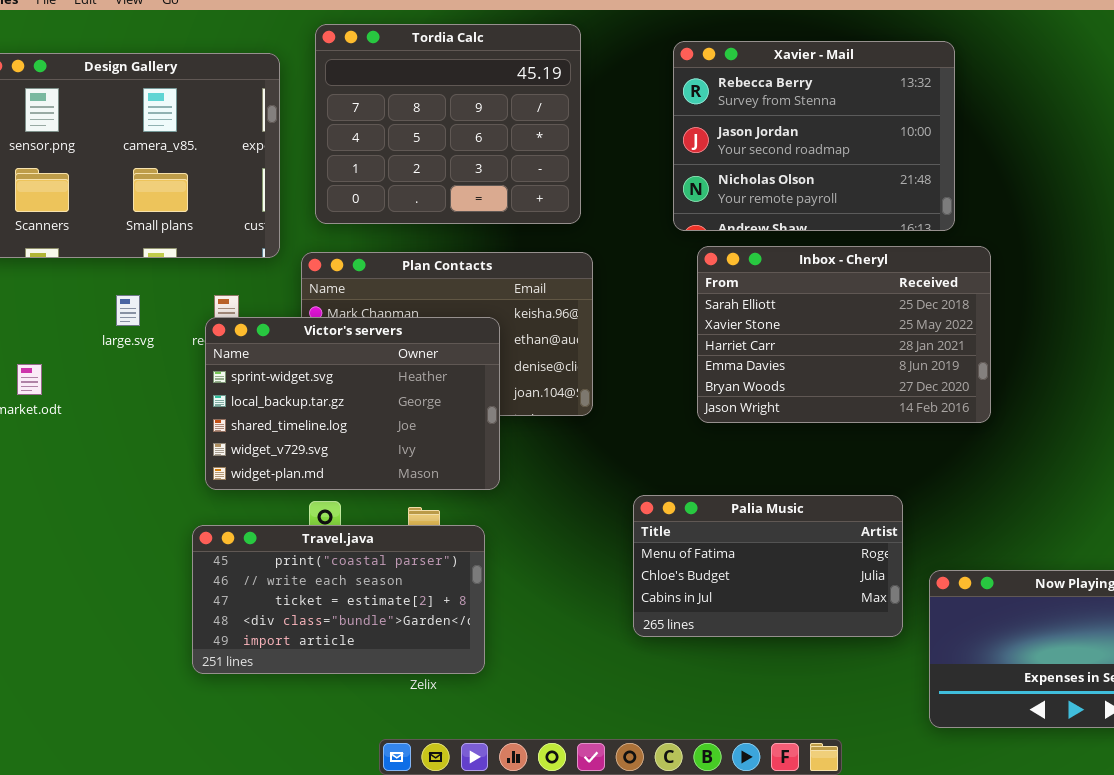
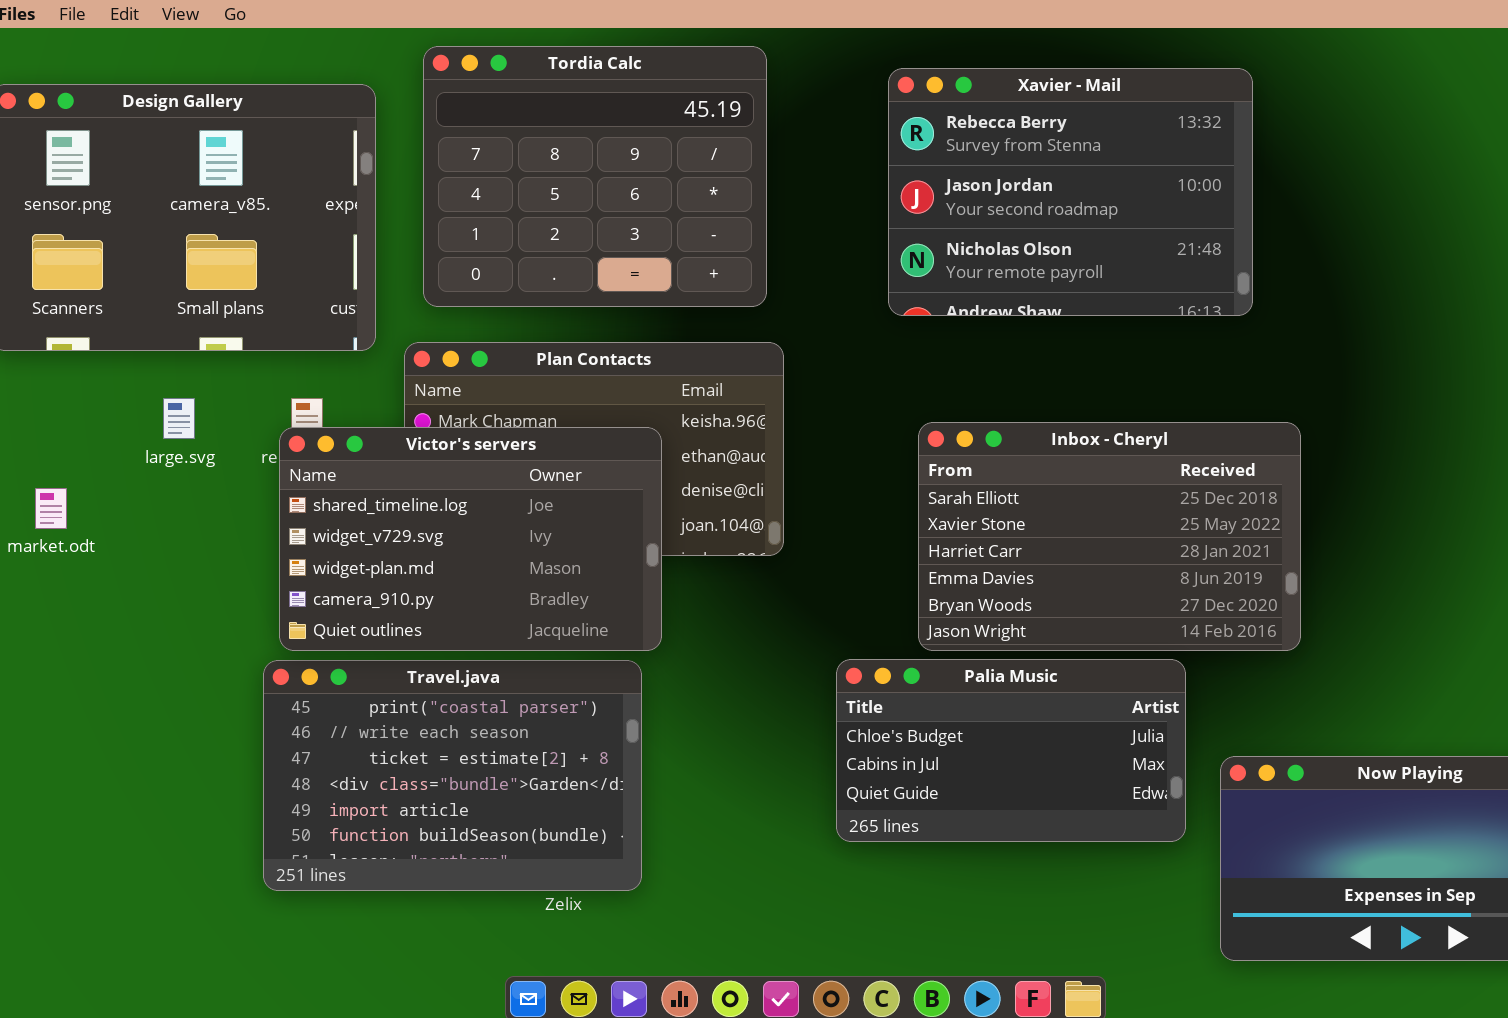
Inbox - Cheryl: [697,246,991,423] -> [918,422,1301,651], moved
Victor's servers: [205,317,500,490] -> [279,427,662,651], scrolled down 2 rows
Palia Music: [633,495,903,637] -> [836,659,1186,842], scrolled down 1 row
Travel.java: [192,525,485,674] -> [263,660,642,891], resized

